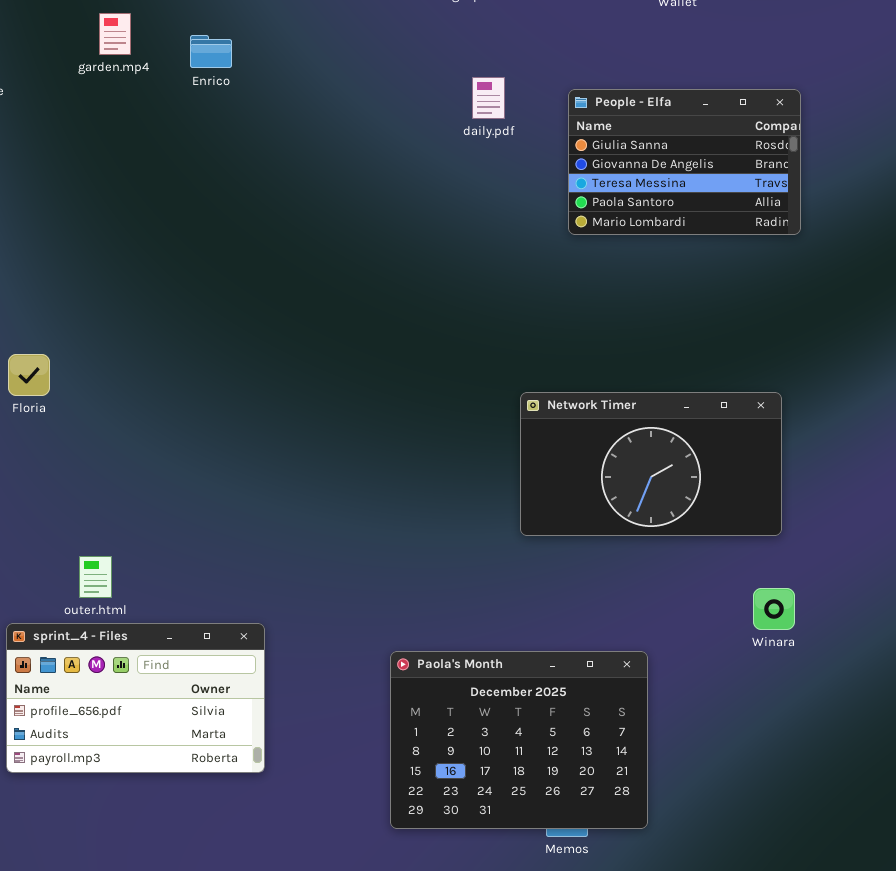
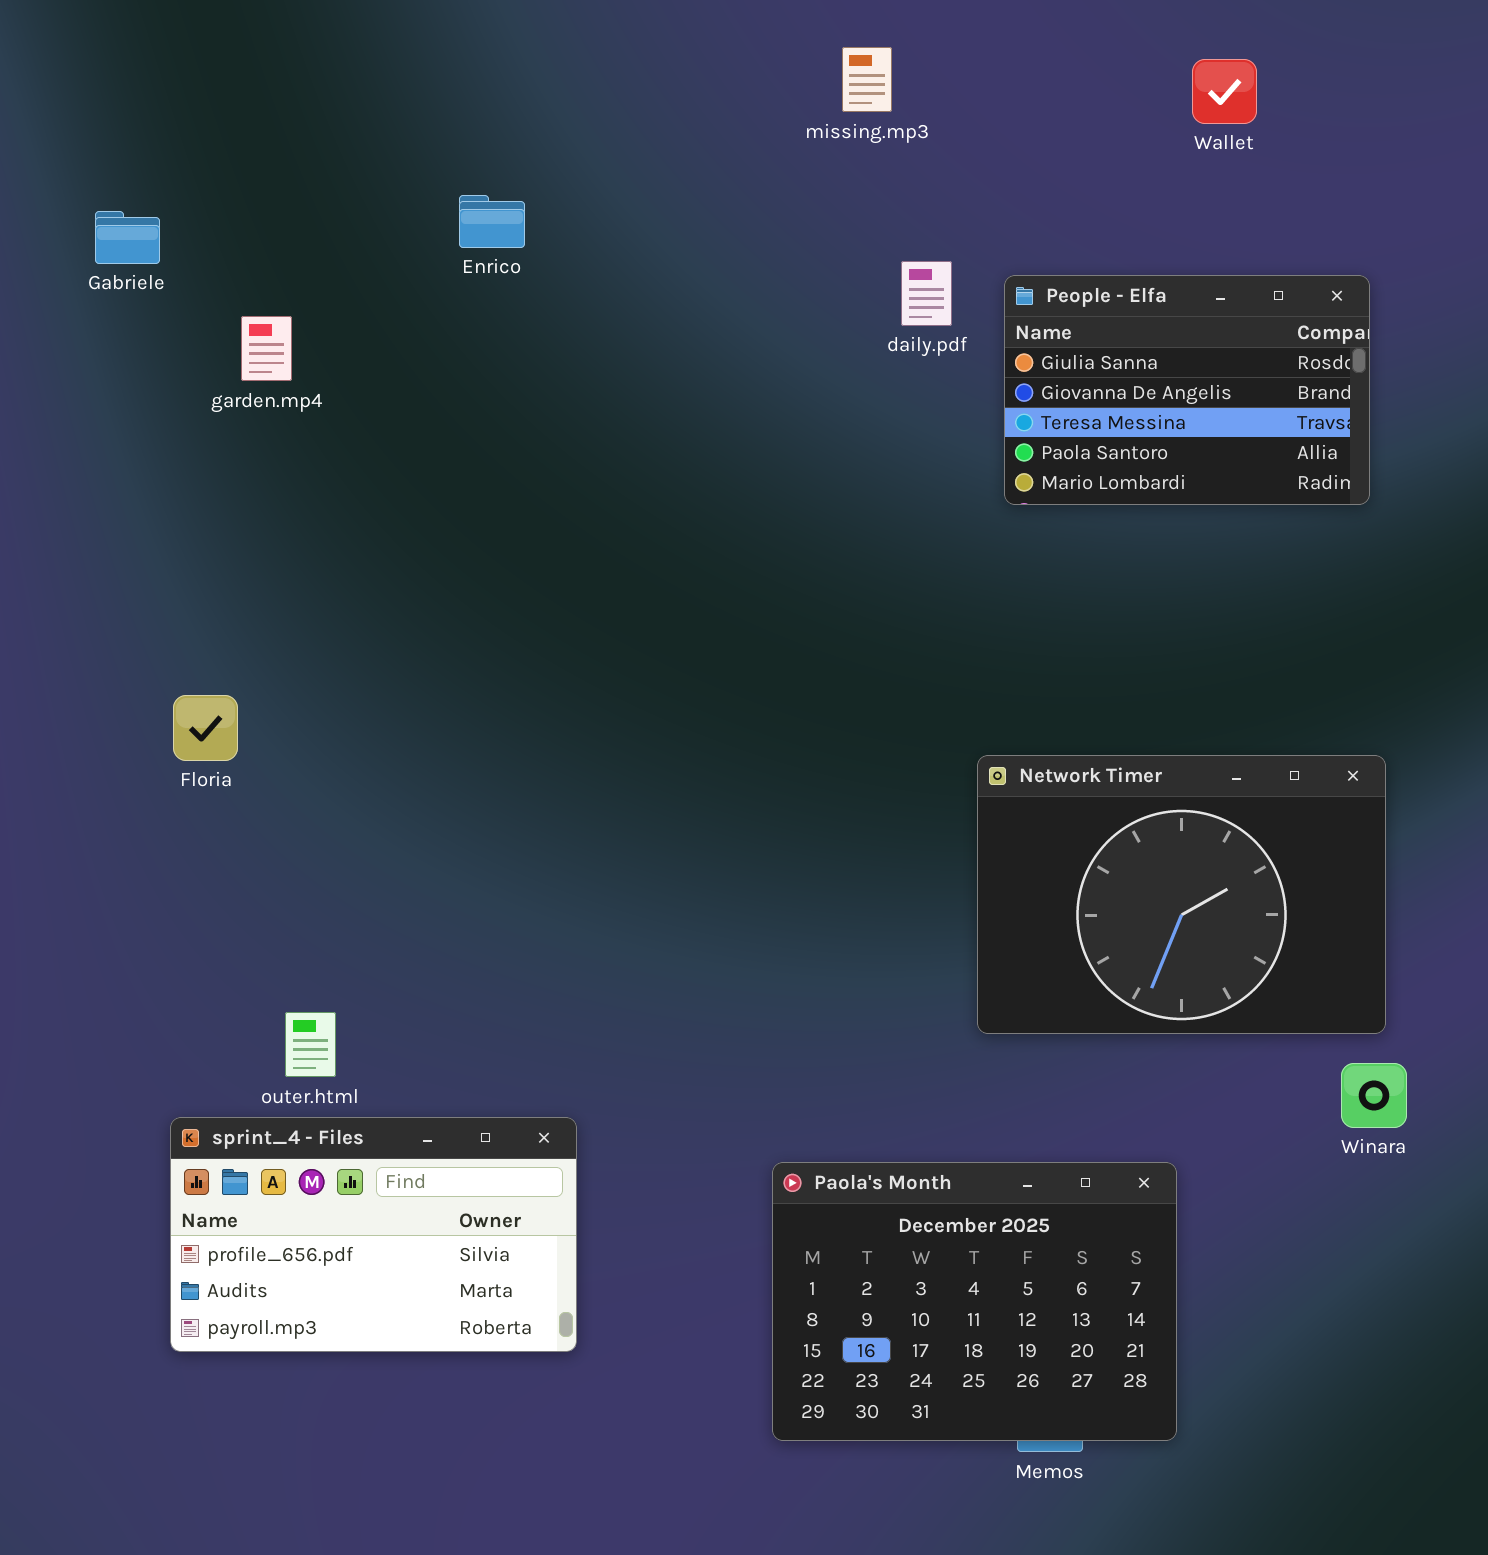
garden.mp4: [99,13,131,55] -> [241,316,292,381], moved
People - Elfa: [568,89,801,235] -> [1004,275,1370,505], moved
Network Timer: [520,392,782,536] -> [977,755,1386,1034], resized

